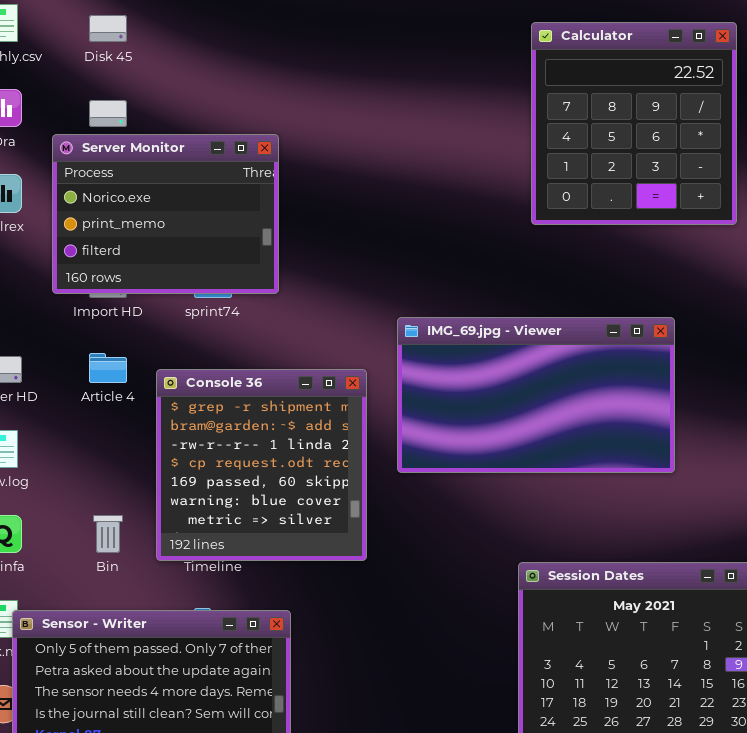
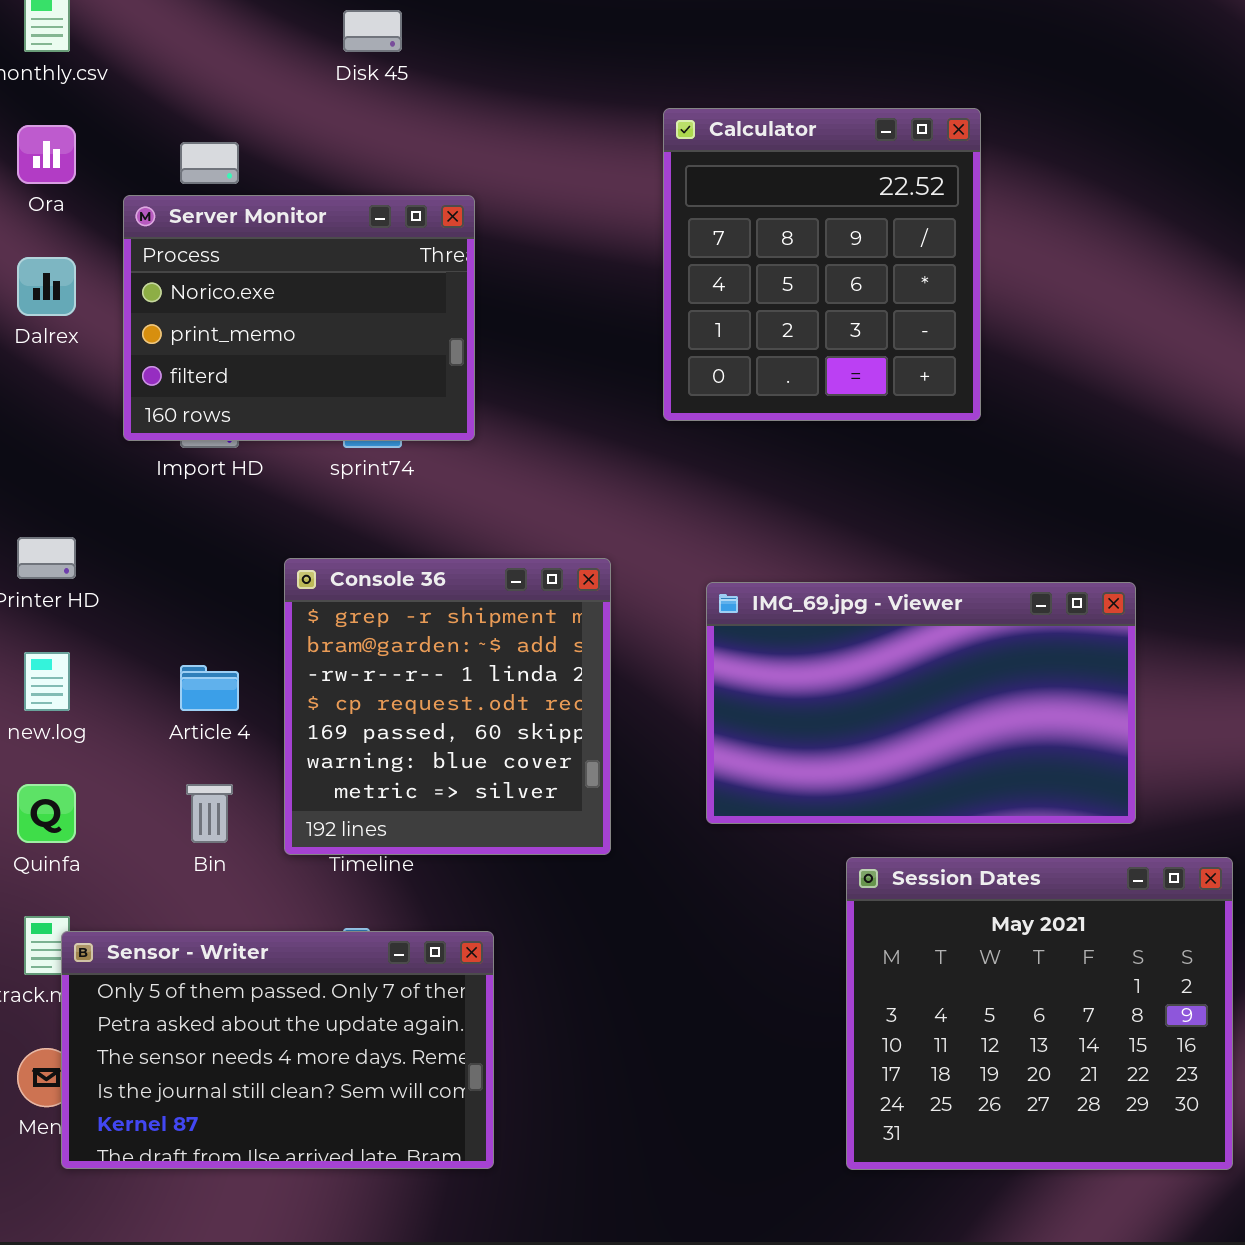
Disk 45: [89,15,127,42] -> [343,10,402,52], moved
Calculator: [531,22,737,225] -> [663,108,981,421], moved
IMG_69.jpg - Viewer: [397,317,675,473] -> [706,582,1136,824], moved
Article 4: [89,353,127,383] -> [180,665,239,711], moved

